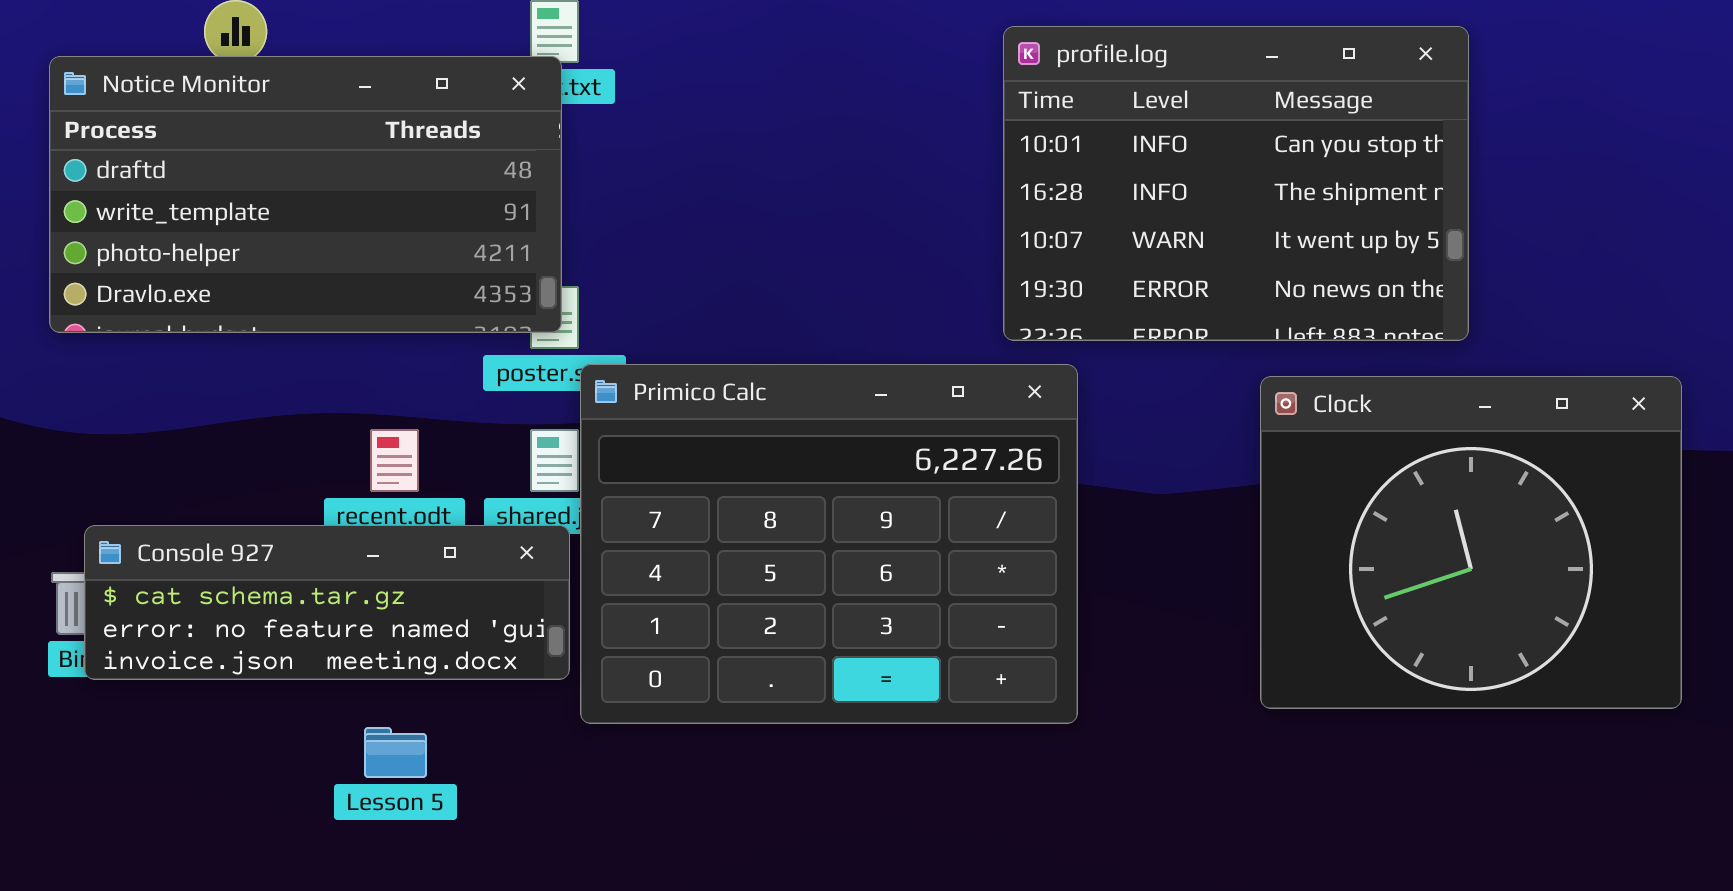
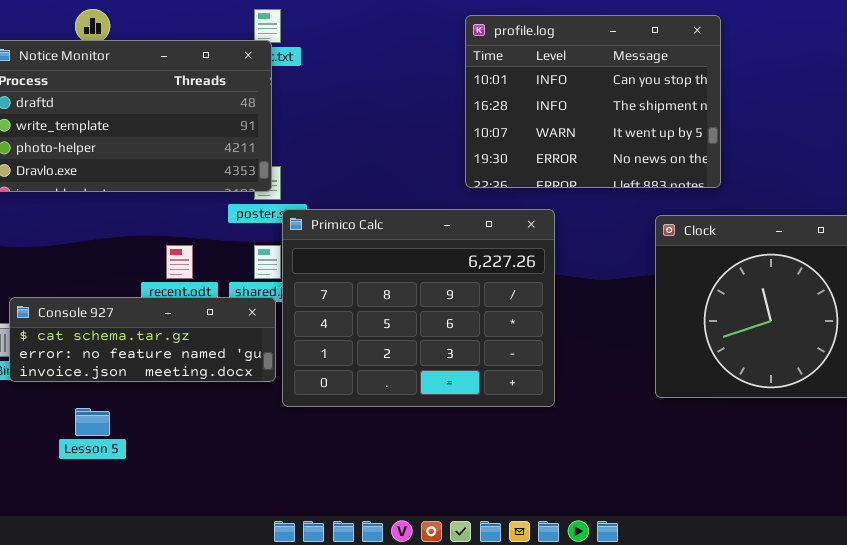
profile.log: [1003,26,1469,341] -> [465,15,721,188], moved
Lesson 5: [364,727,427,778] -> [75,408,110,436], moved

